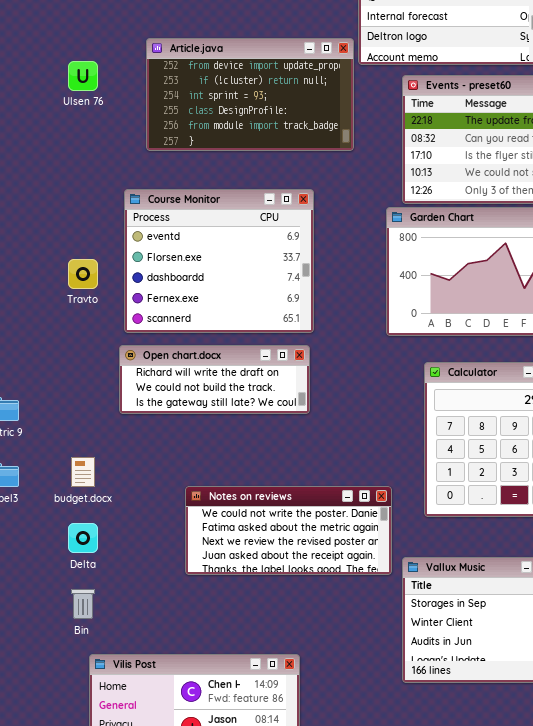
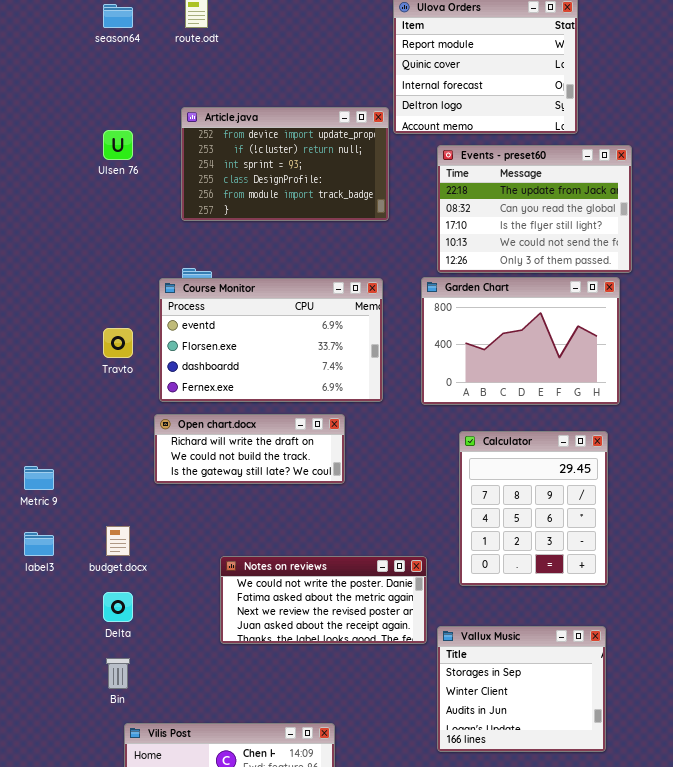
Course Monitor: [124,189,314,333] -> [159,278,383,402], resized

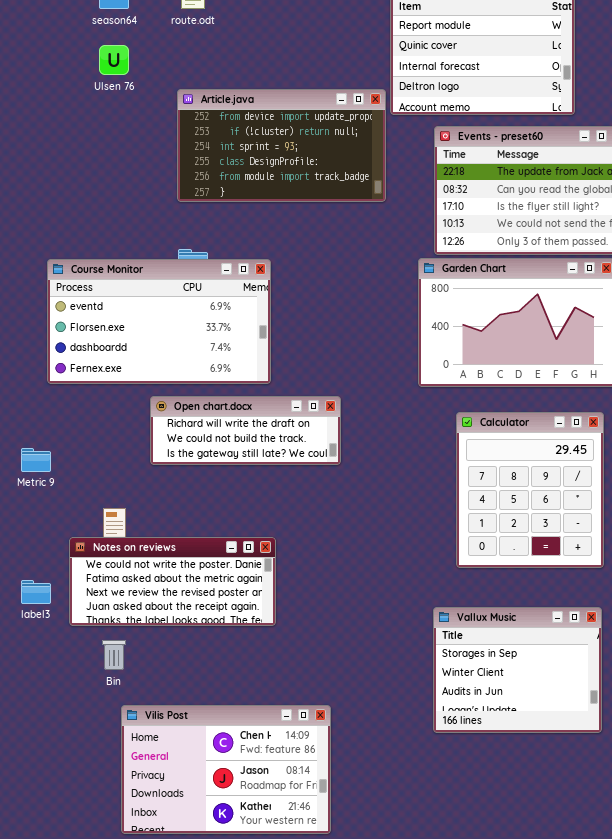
Ulsen 76: [103,130,133,160] -> [99,45,129,75], moved
Course Monitor: [159,278,383,402] -> [47,259,271,384], moved
label3: [24,532,54,556] -> [21,580,51,604], moved
Notes on reviews: [220,556,427,644] -> [69,537,276,626], moved

